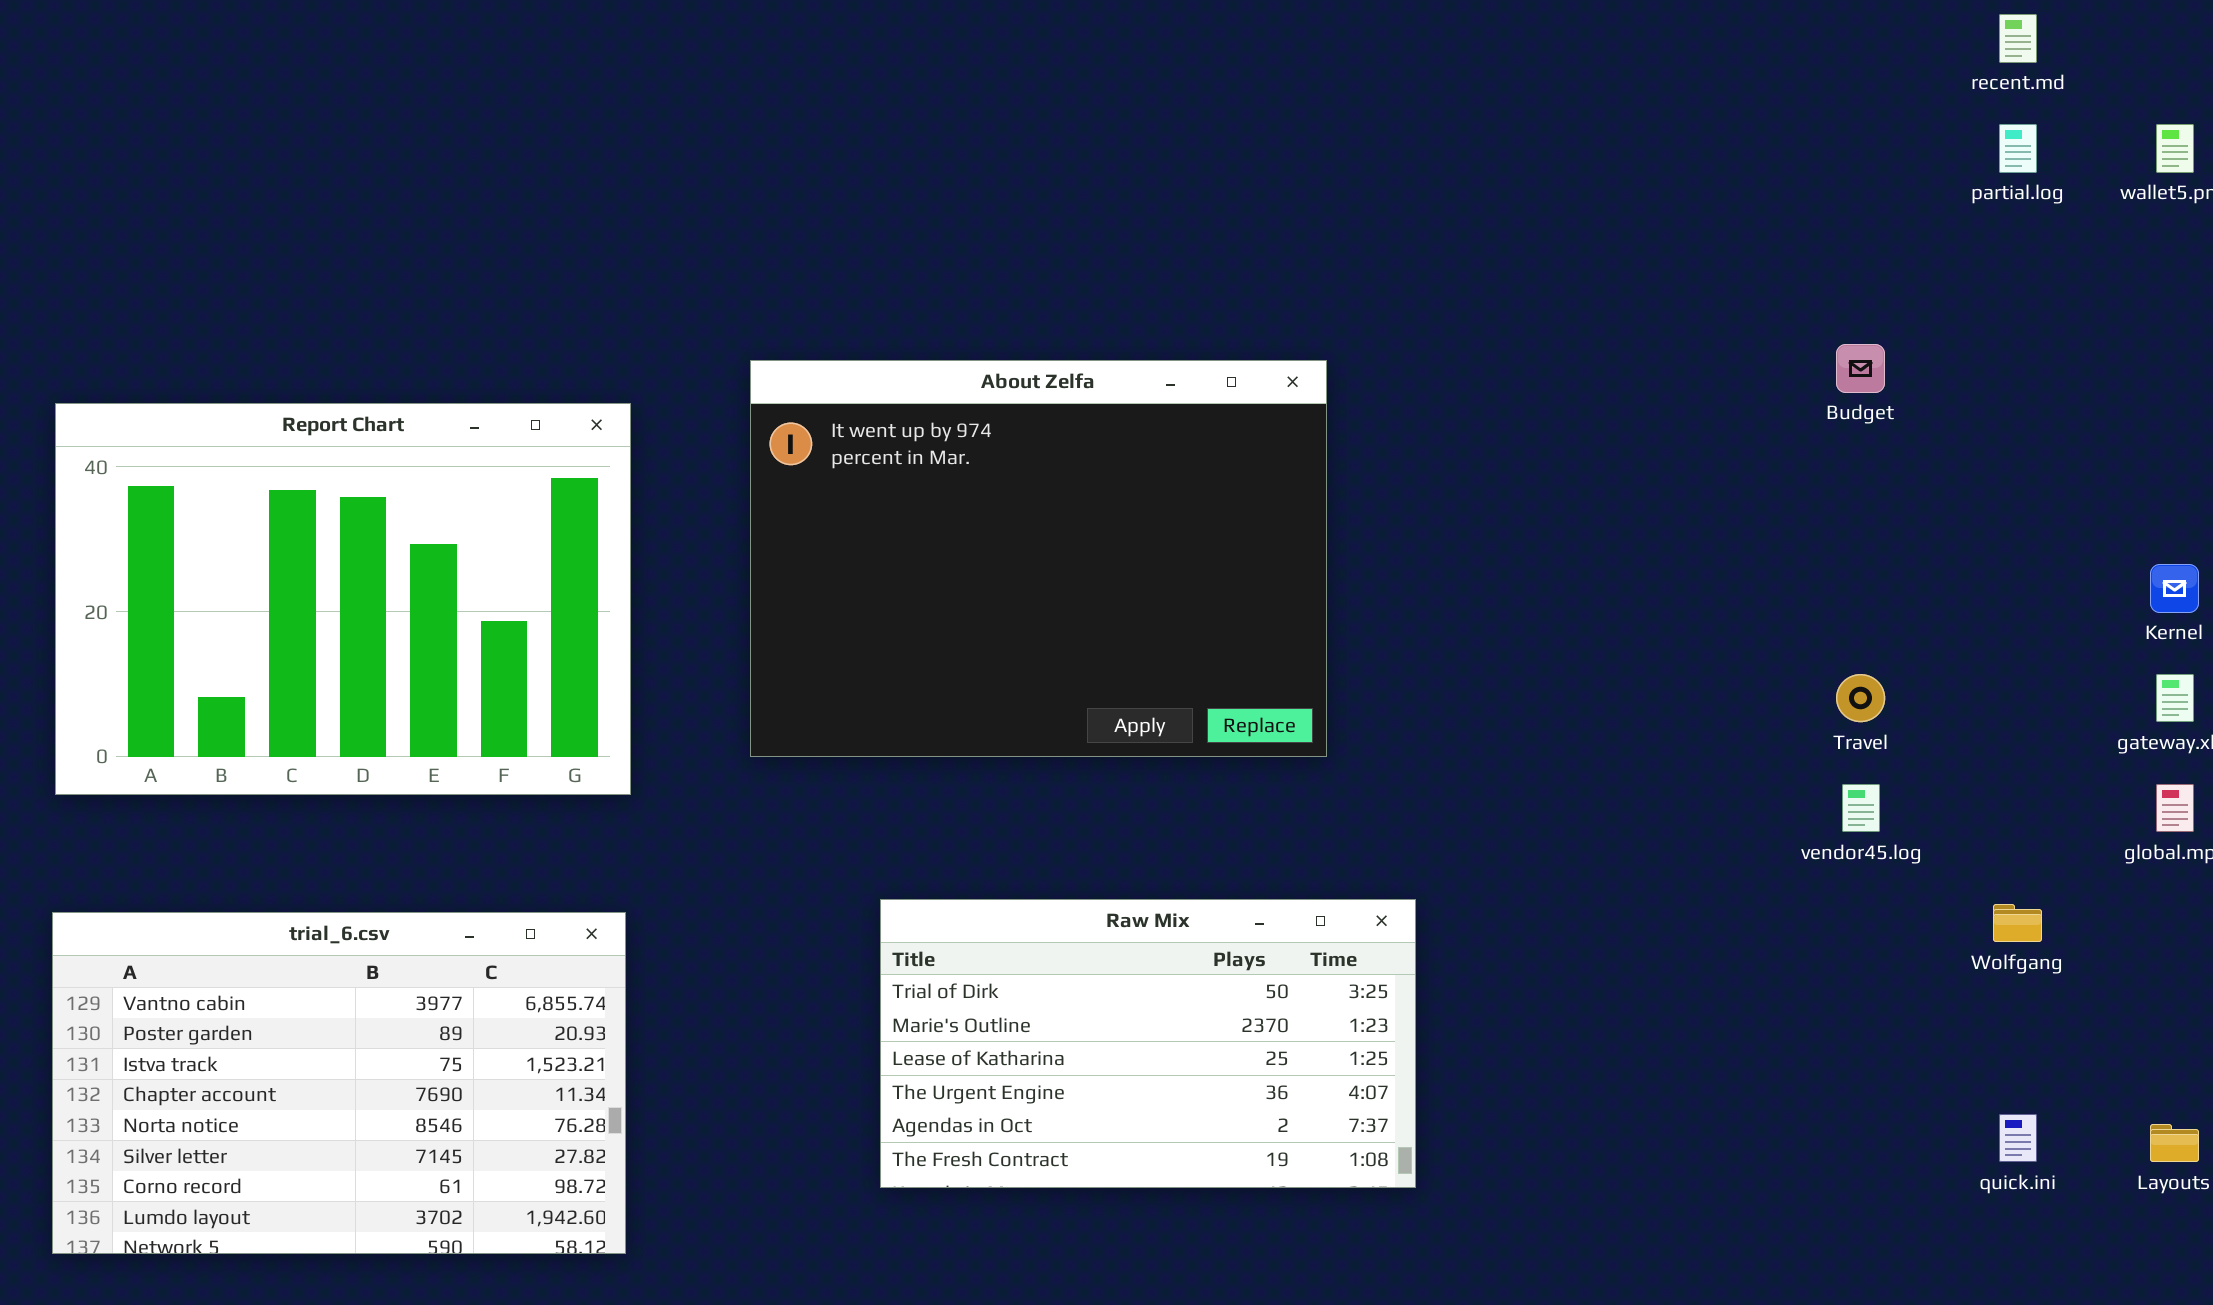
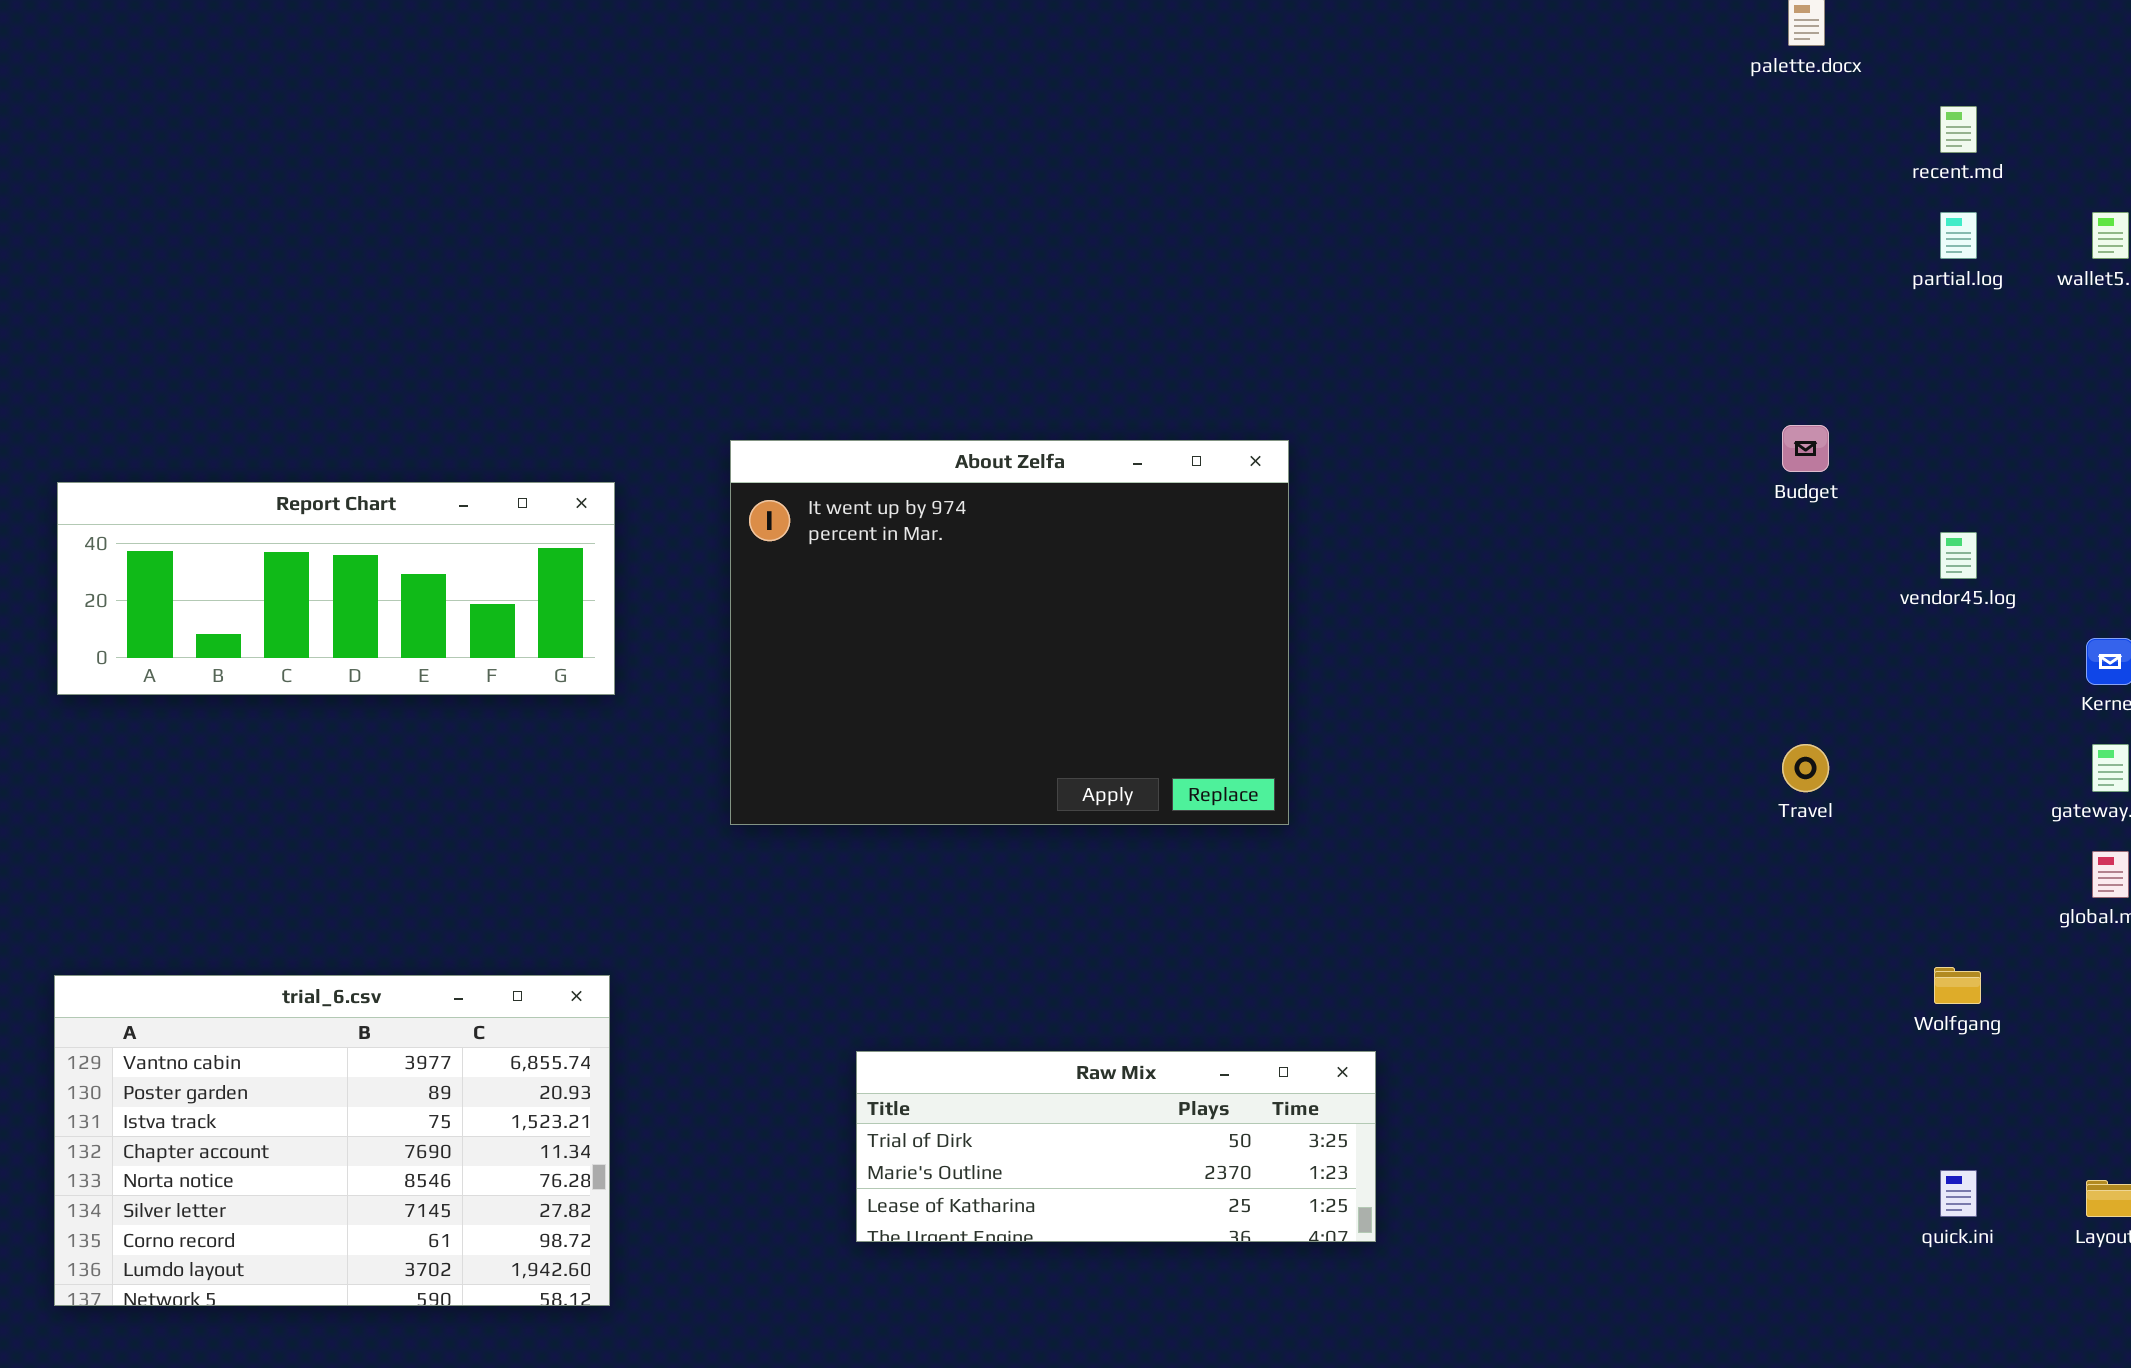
Report Chart: [55,403,631,795] -> [57,482,615,695], resized
vendor45.log: [1842,784,1880,832] -> [1940,532,1977,579], moved
Raw Mix: [880,899,1416,1188] -> [856,1051,1376,1242], resized

